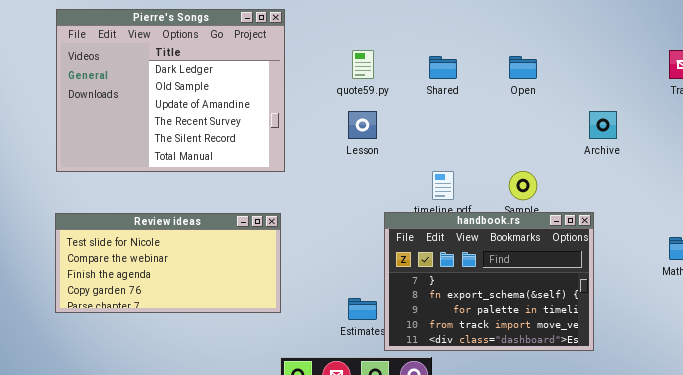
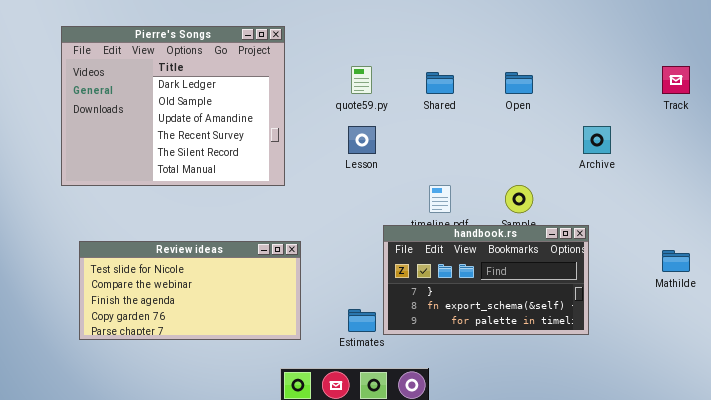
handbook.rs: [384,212,594,351] -> [383,225,589,335], resized
Review ideas: [55,213,281,313] -> [79,241,301,340], moved

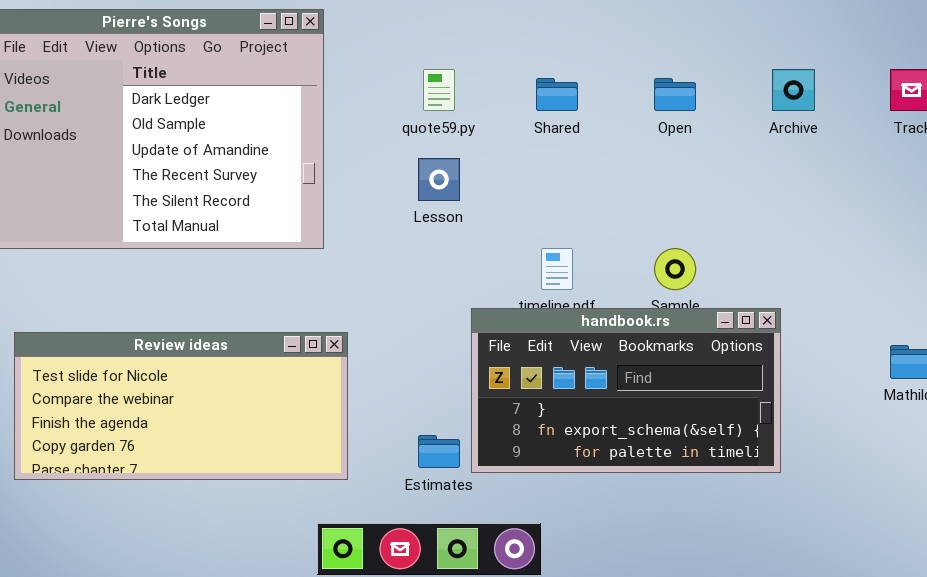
Archive: [583,126,611,154] -> [772,69,815,111], moved

